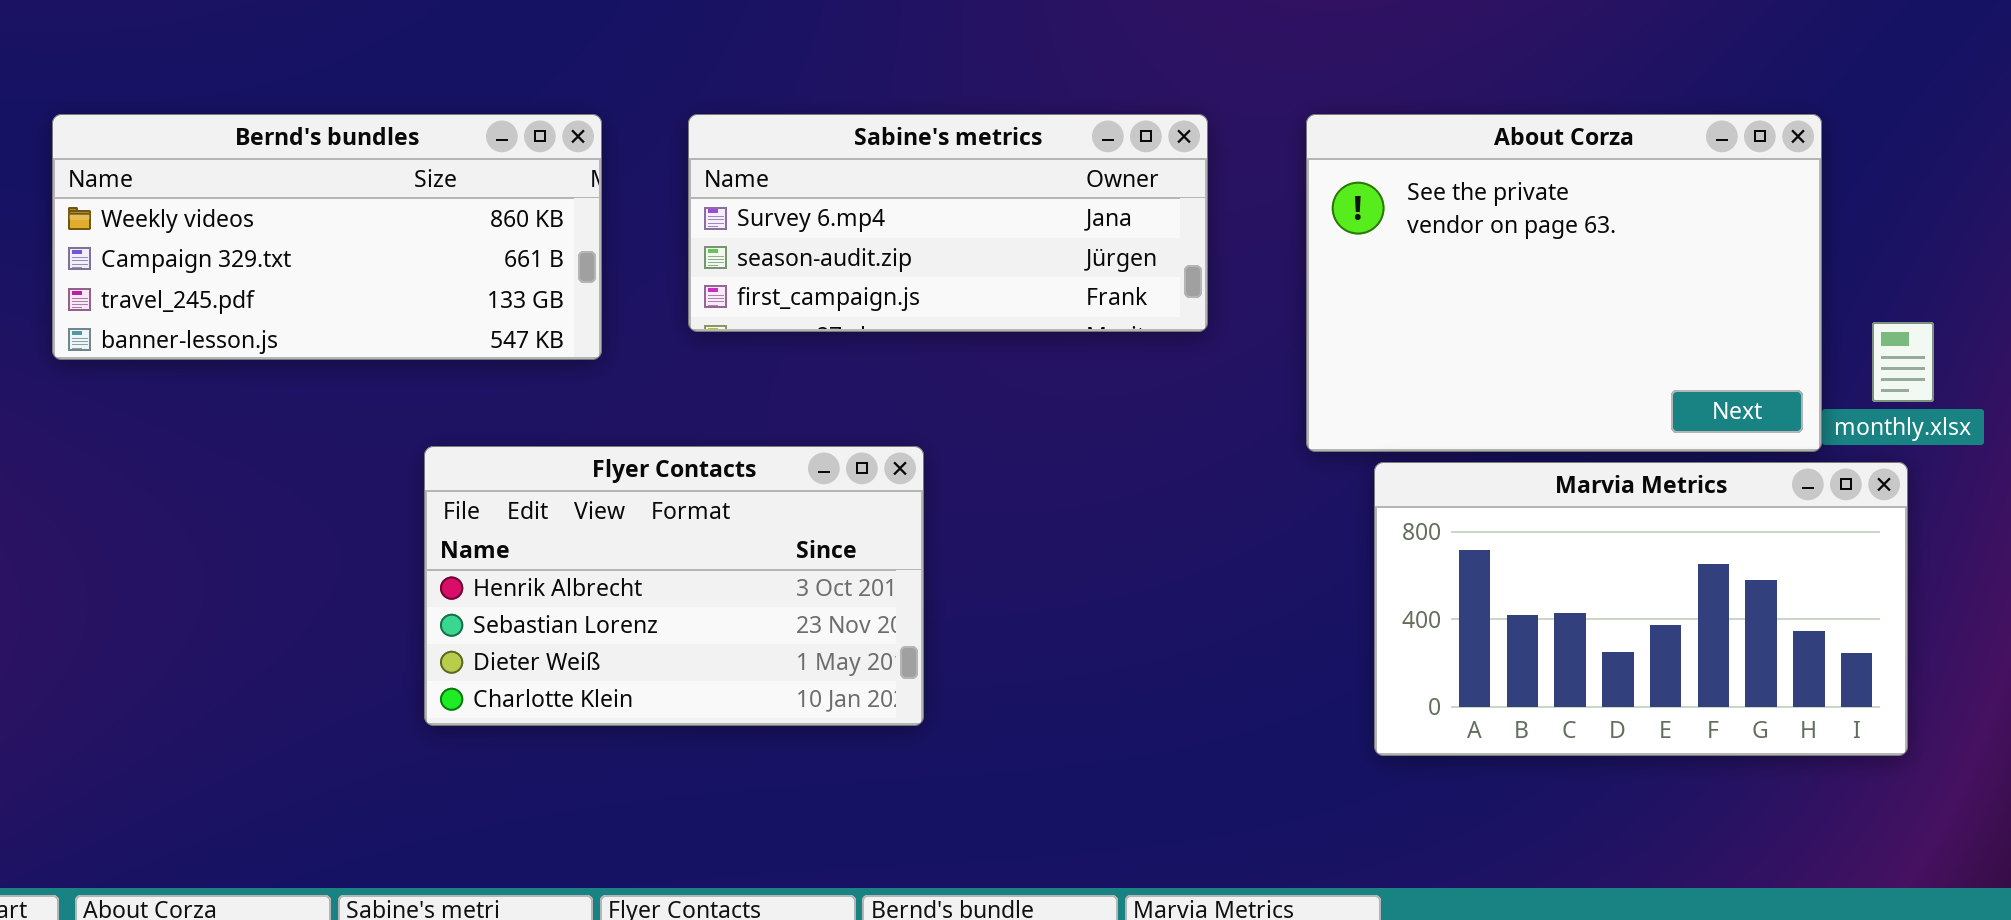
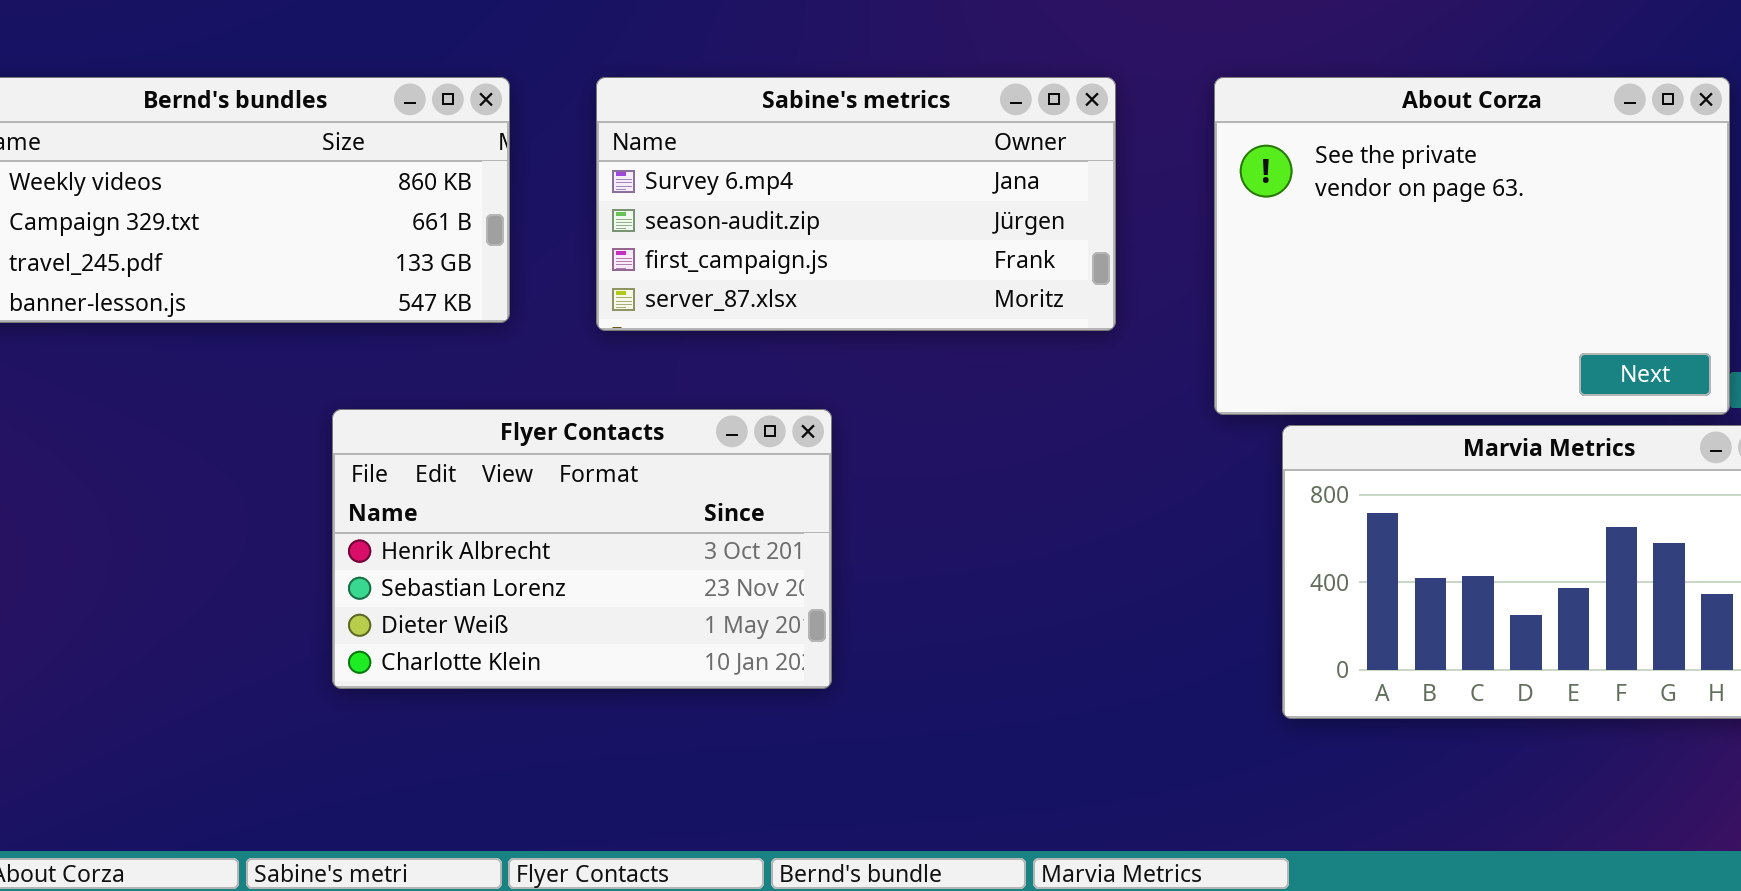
Sabine's metrics: [688,114,1208,332] -> [596,77,1116,331], resized

